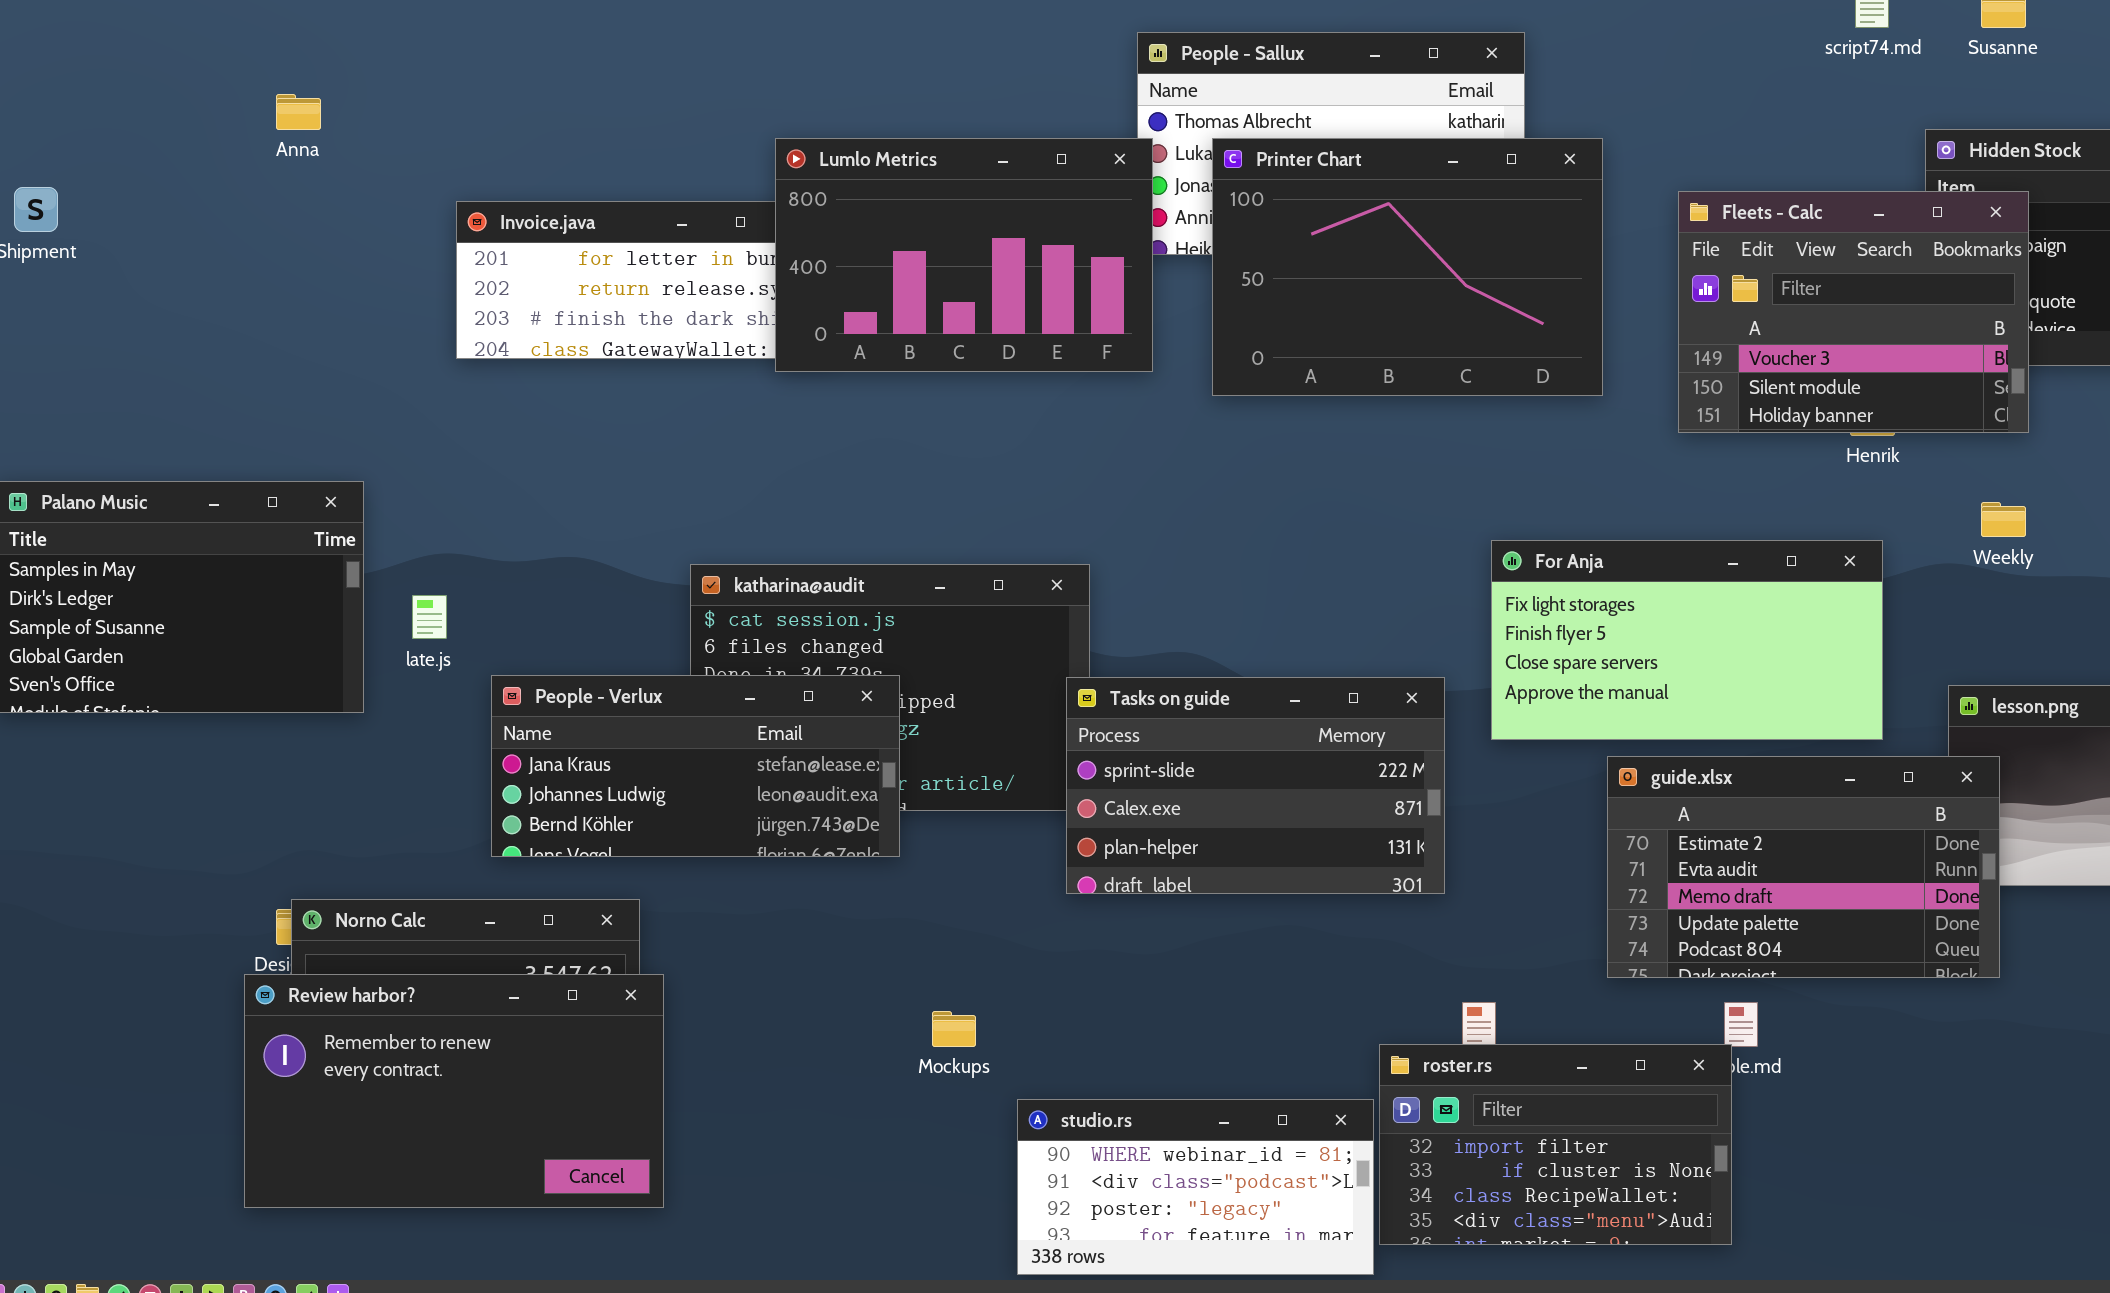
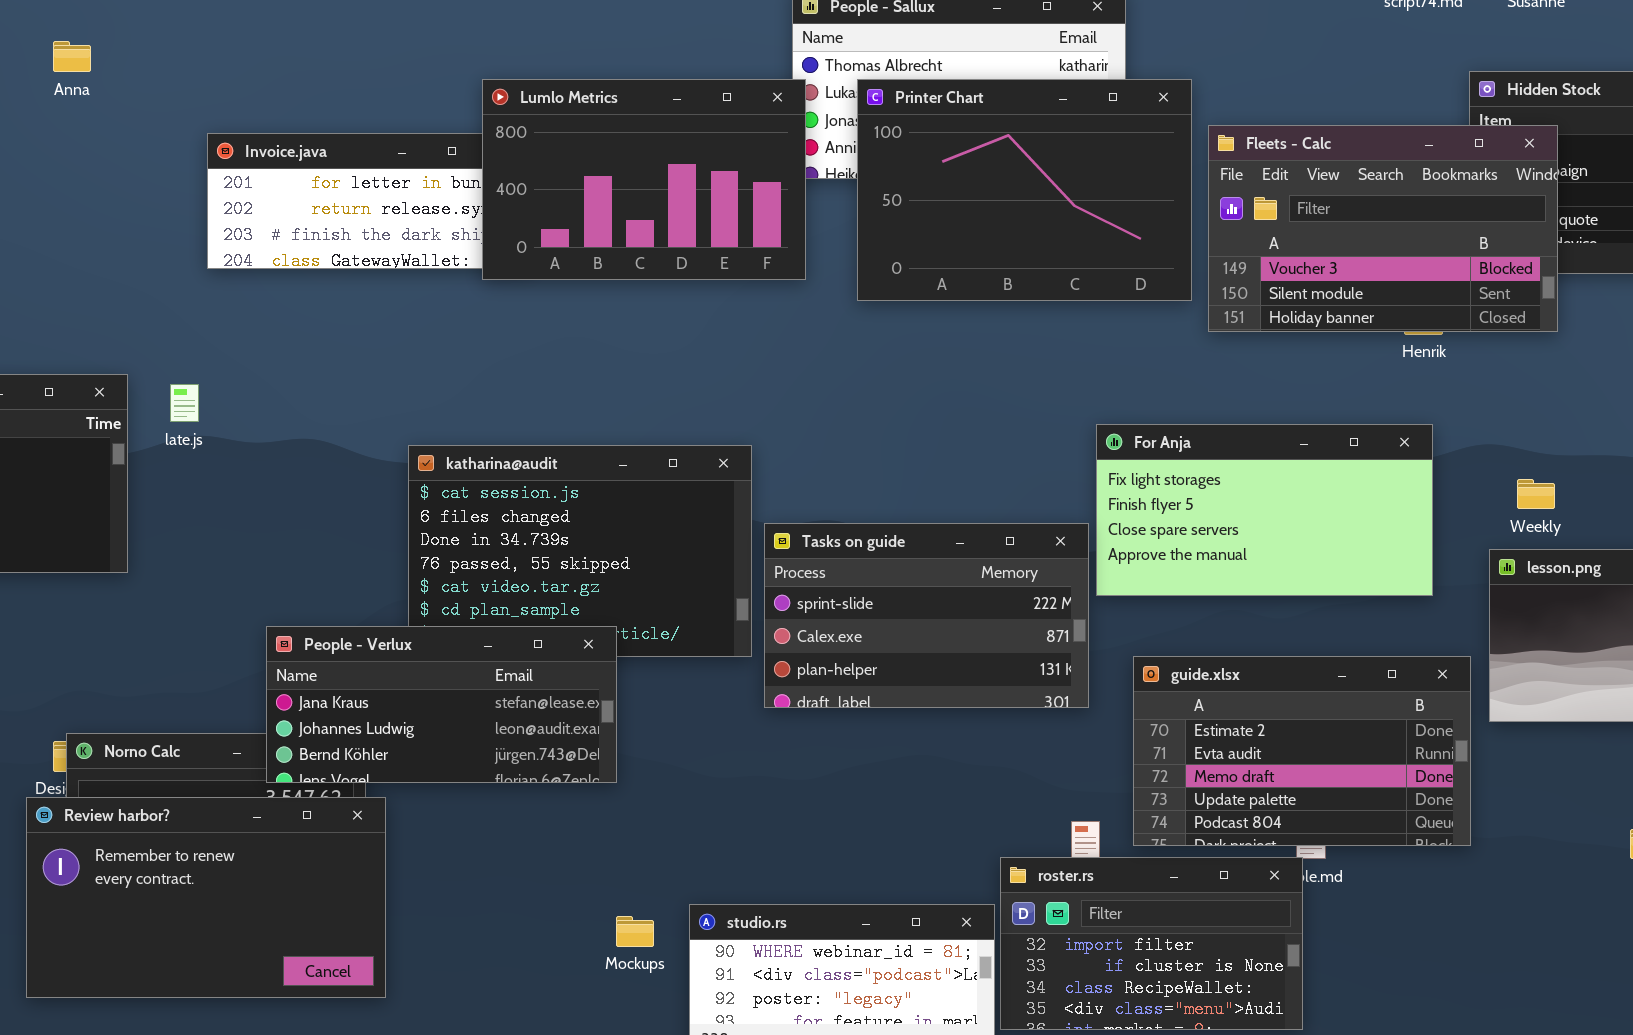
Fleets - Calc: [1678,191,2029,433] -> [1208,125,1558,332], resized
Weekly: [1981,502,2026,537] -> [1517,479,1555,509], moved
late.js: [412,595,447,639] -> [170,384,199,422], moved
People - Verlux: [491,675,900,857] -> [266,626,617,783], moved
Tasks on guide: [1066,677,1445,894] -> [764,523,1089,708], moved
guide.xlsx: [1607,756,2000,978] -> [1133,656,1471,846], moved
Mockups: [932,1011,976,1047] -> [616,916,654,947], moved

